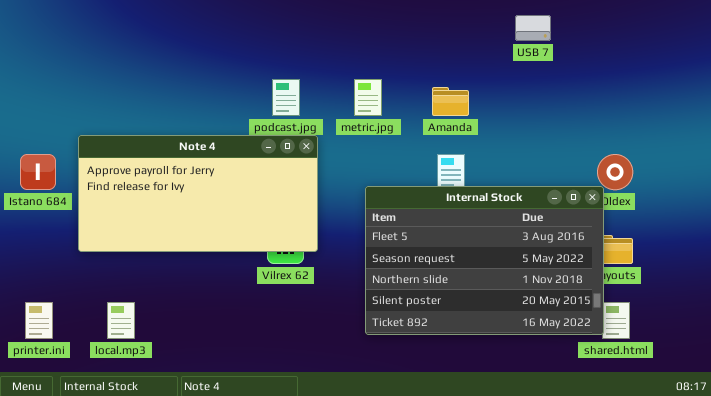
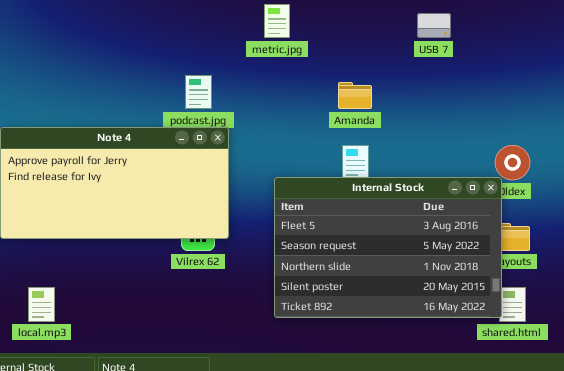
metric.jpg: [354,79,382,116] -> [264,4,290,38], moved

